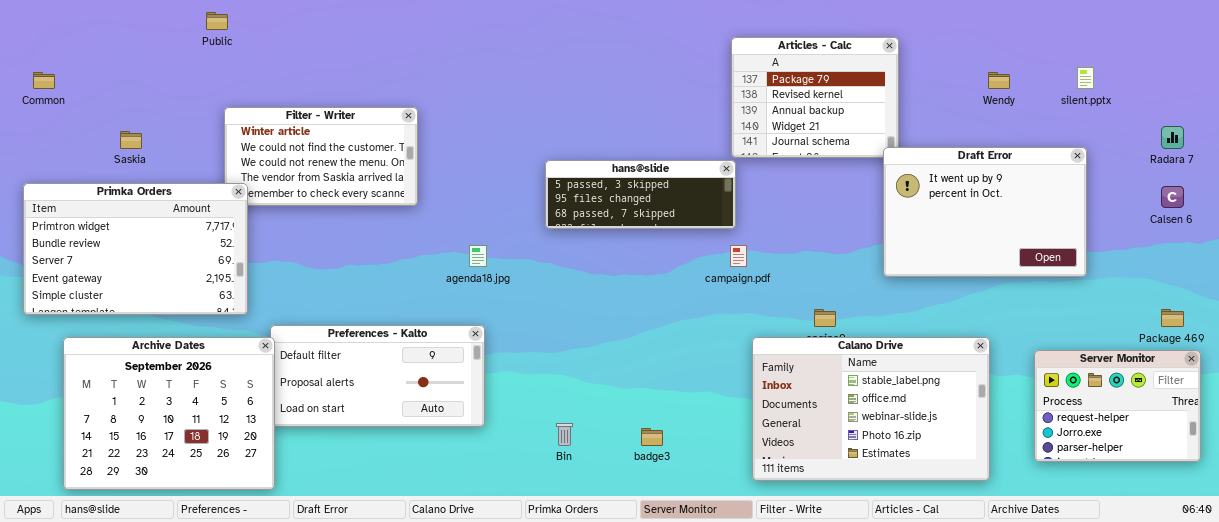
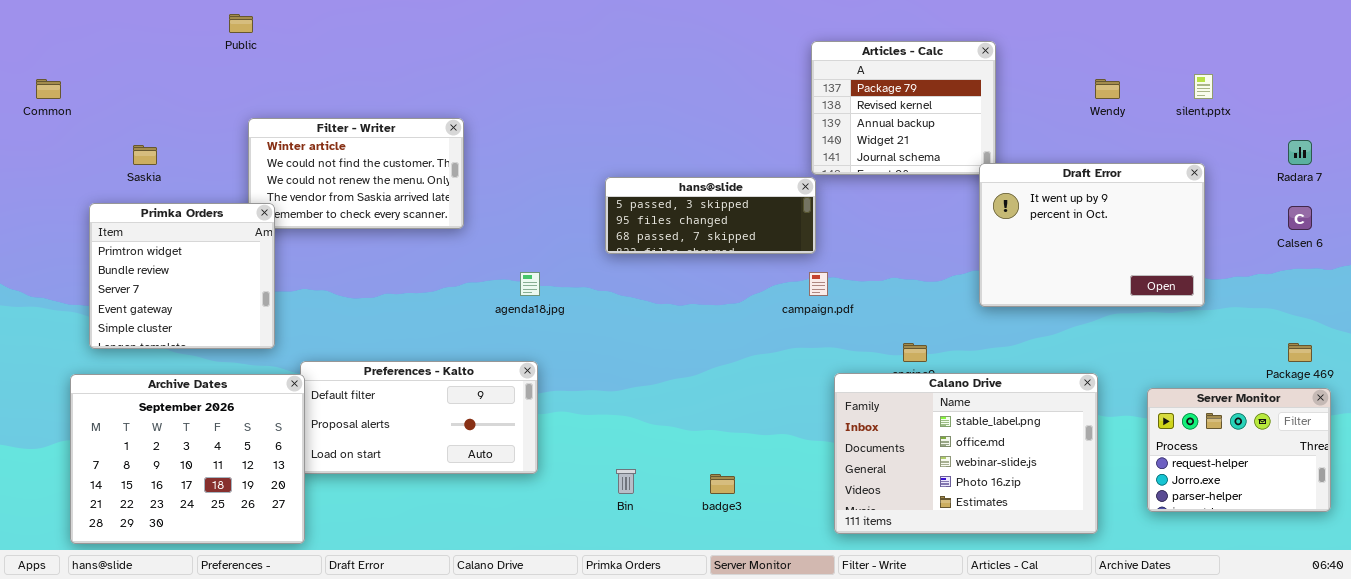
Primka Orders: [23,183,248,315] -> [89,203,275,349], resized

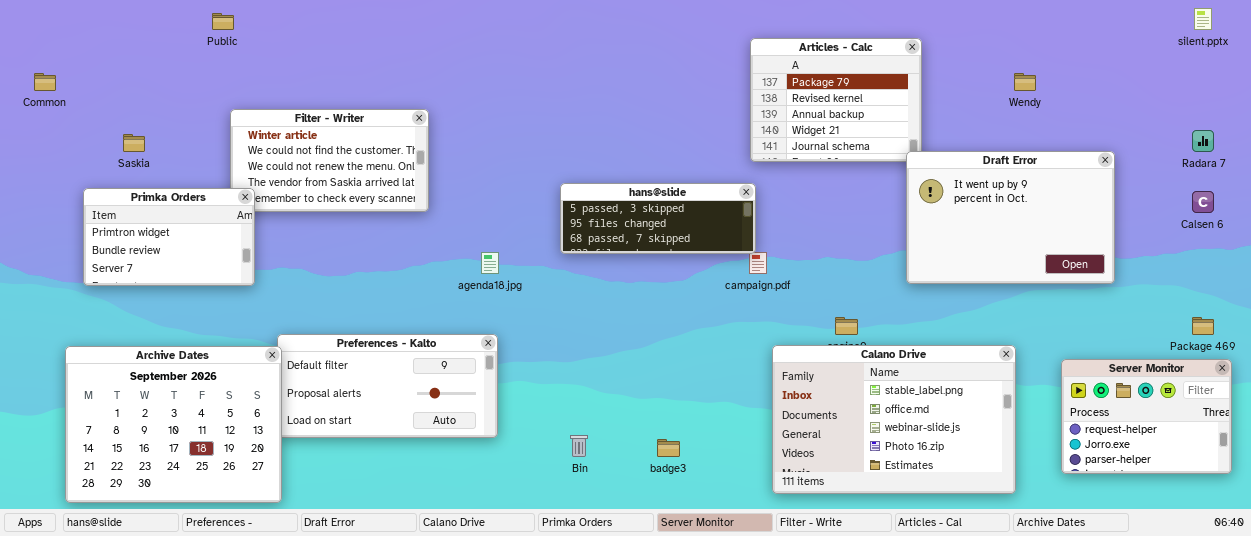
silent.pptx: [1194,74,1213,99] -> [1194,8,1212,30], moved
hans@slide: [605,177,816,254] -> [560,183,756,254], moved
Primka Orders: [89,203,275,349] -> [83,188,255,286], resized

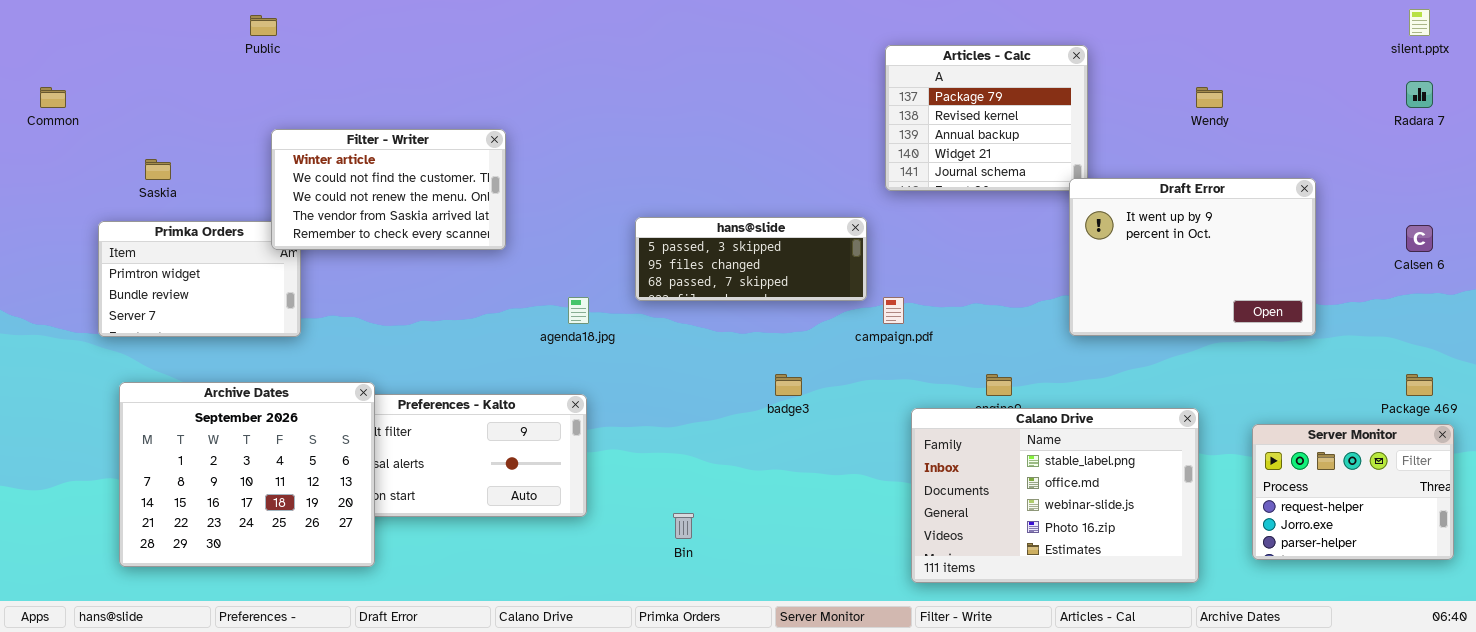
Filter - Writer: [230,109,429,212] -> [271,129,506,250], raised
Radara 7: [1192,130,1214,152] -> [1406,81,1433,108], moved
hans@slide: [560,183,756,254] -> [635,217,867,301], moved
Archive Dates: [65,346,282,503] -> [119,382,375,567], moved
badge3: [657,439,680,457] -> [775,374,802,396], moved

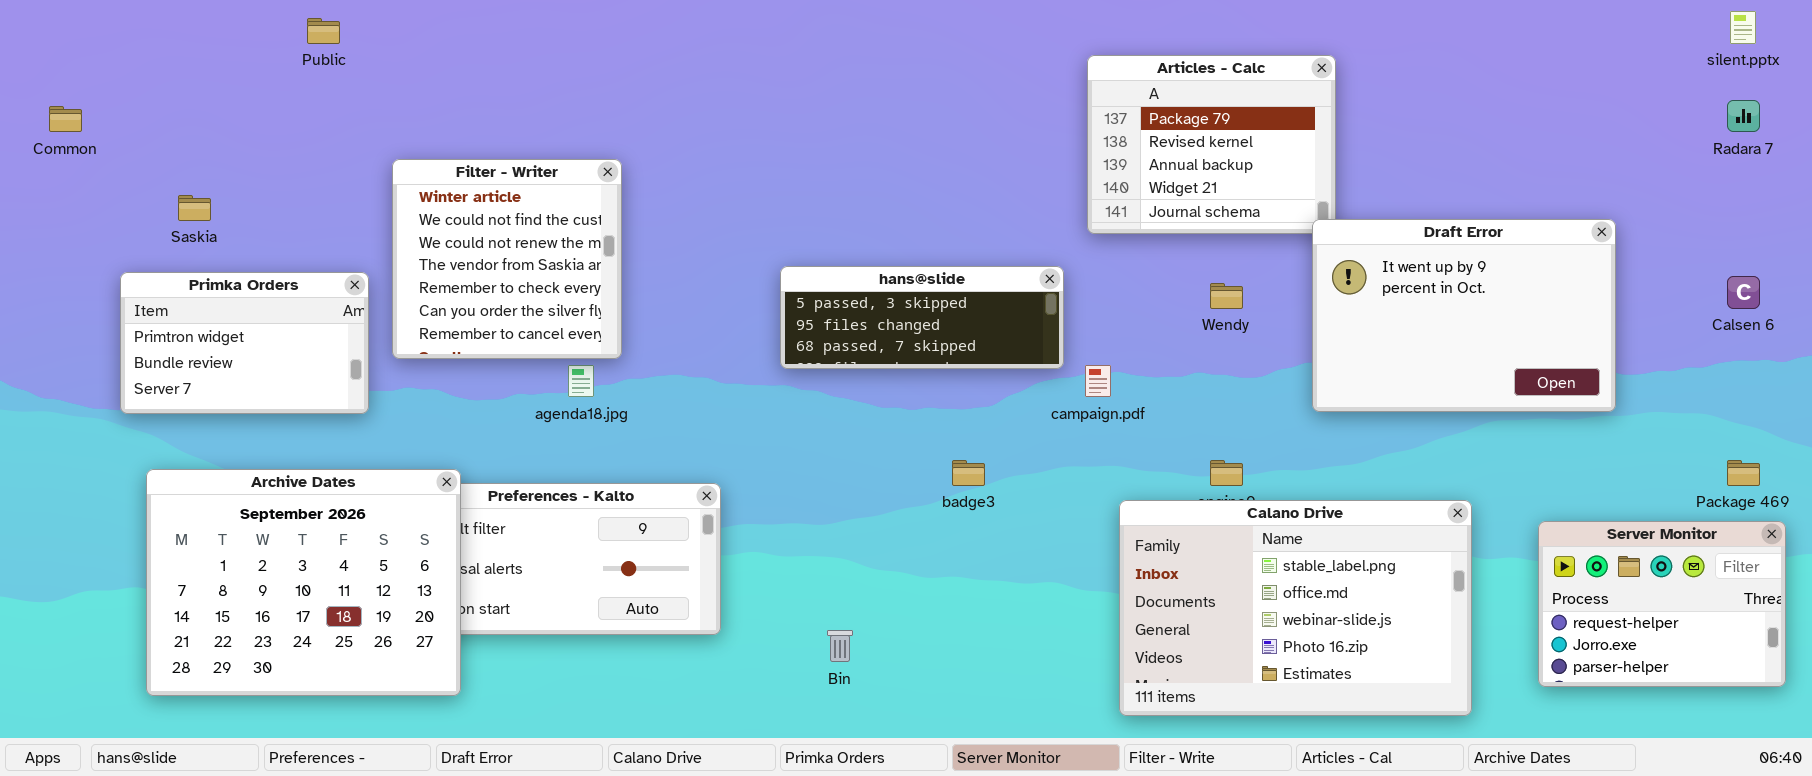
Wendy: [1196,87,1223,108] -> [1210,283,1243,309], moved
Filter - Writer: [271,129,506,250] -> [392,159,622,359], resized
agenda18.jpg: [568,297,589,324] -> [568,365,594,397], moved

